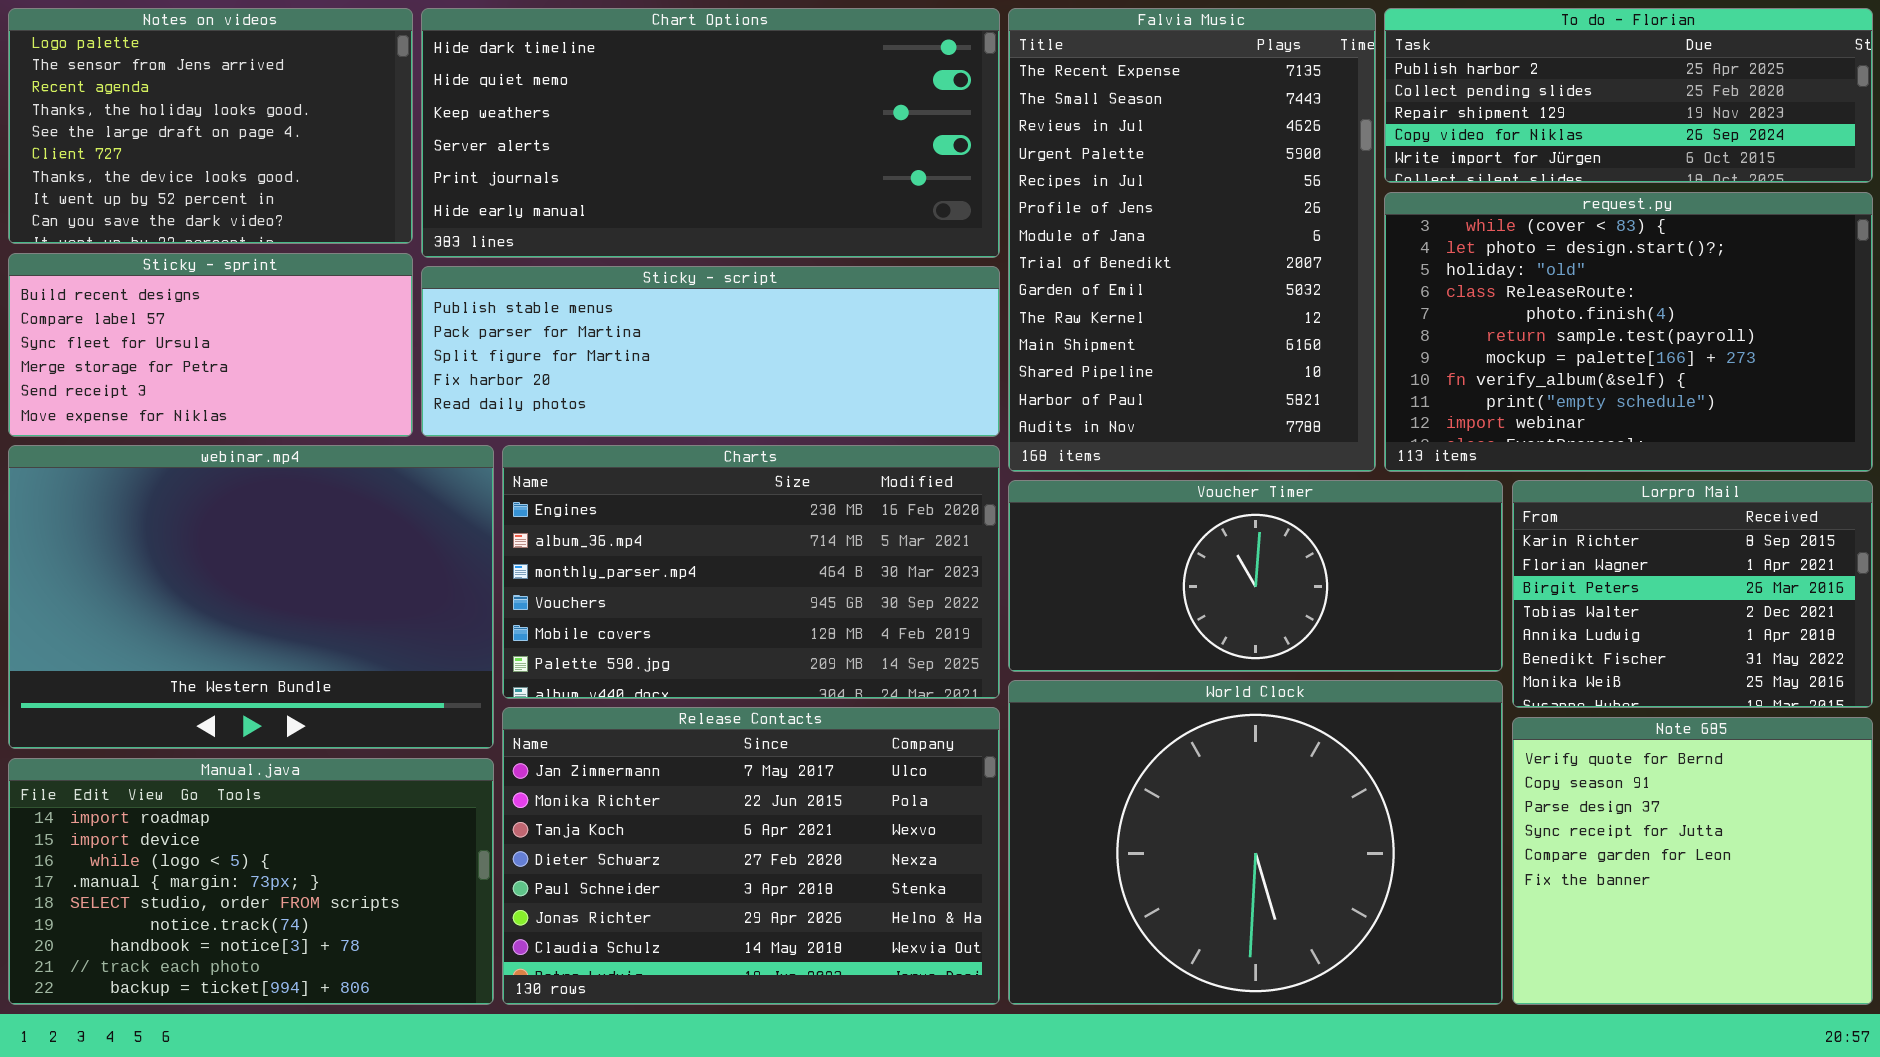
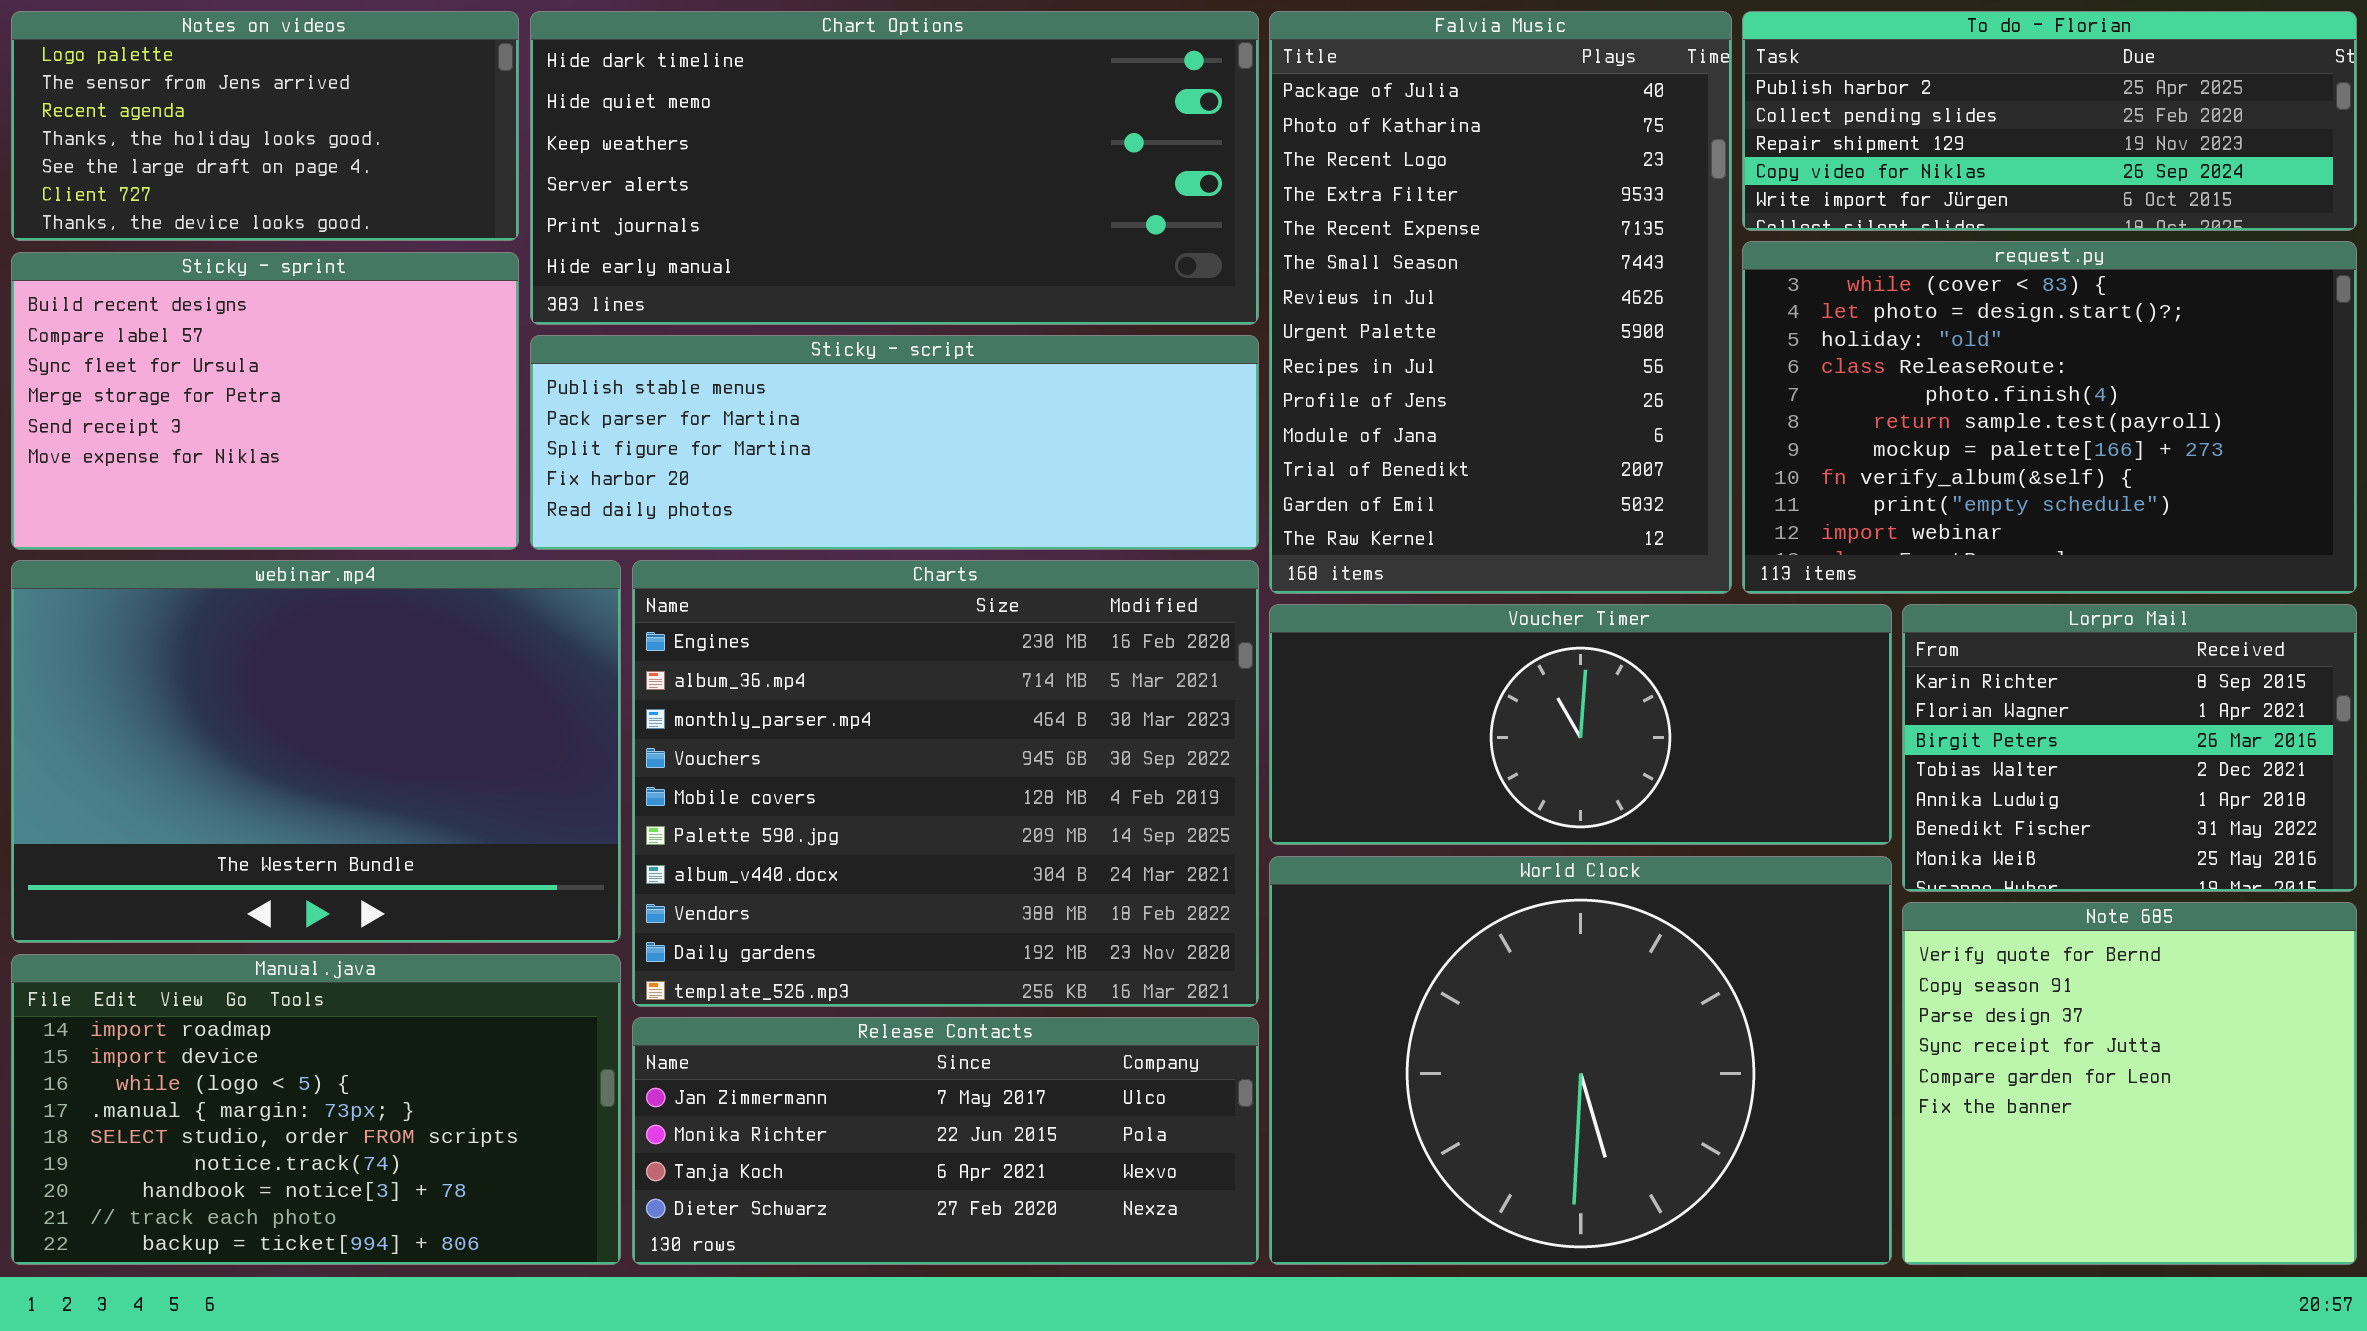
Notes on videos: [8,8,413,244] -> [11,11,519,241], resized
Falvia Music: [1008,8,1376,472] -> [1269,11,1732,594], scrolled up 4 rows
Sticky - sprint: [8,253,413,437] -> [11,252,519,550], resized
Charts: [502,445,1000,699] -> [632,560,1259,1007], resized
Release Contacts: [502,707,1000,1005] -> [632,1017,1259,1265], resized

